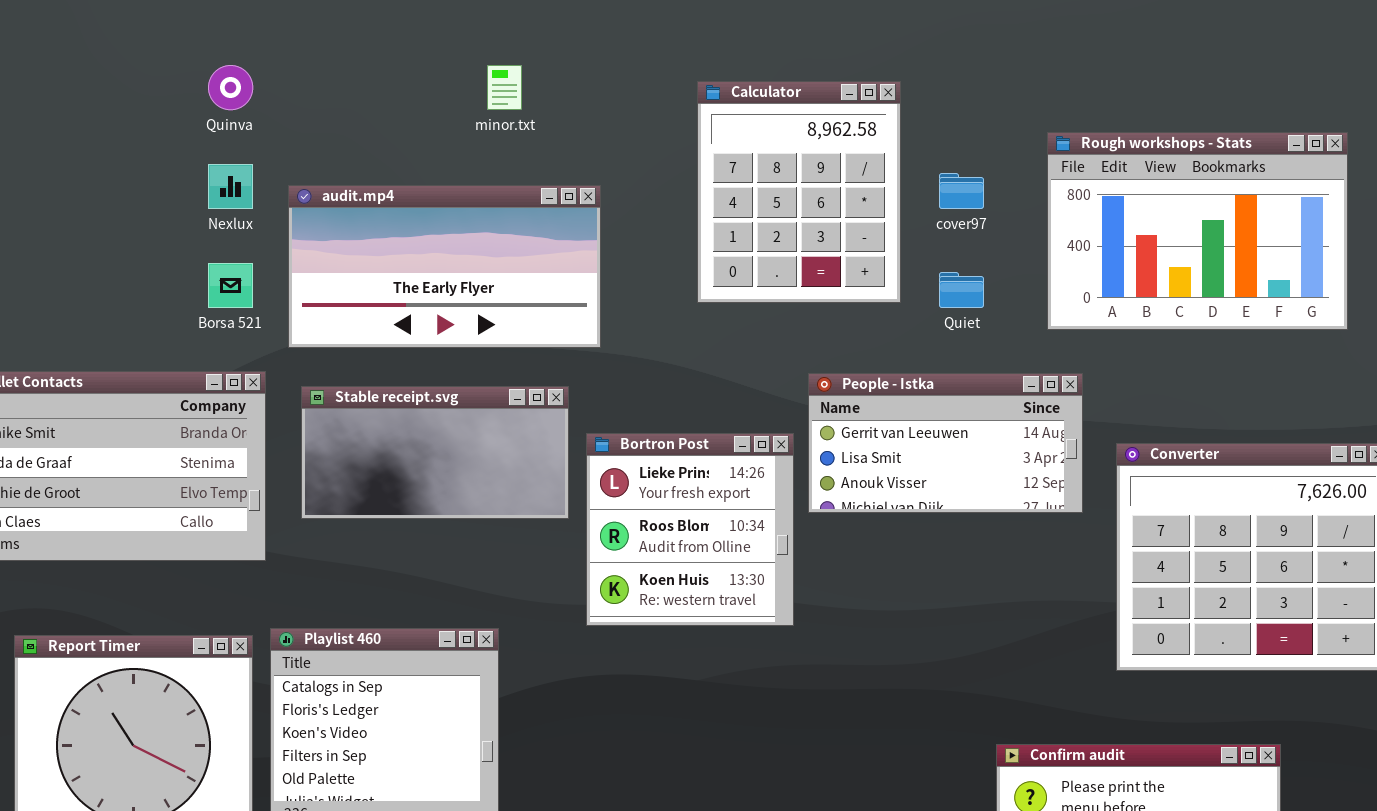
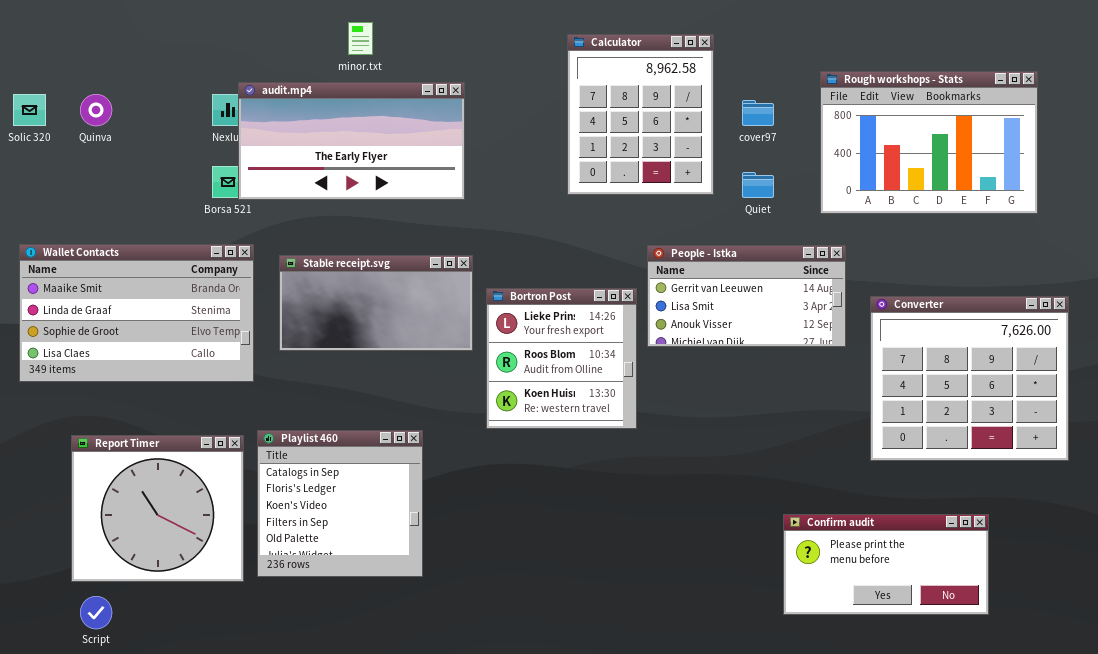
Quinva: [208,65,253,110] -> [80,94,112,126], moved
minor.txt: [487,65,522,110] -> [348,22,373,55], moved
audit.mp4: [288,185,601,348] -> [238,82,465,200], moved

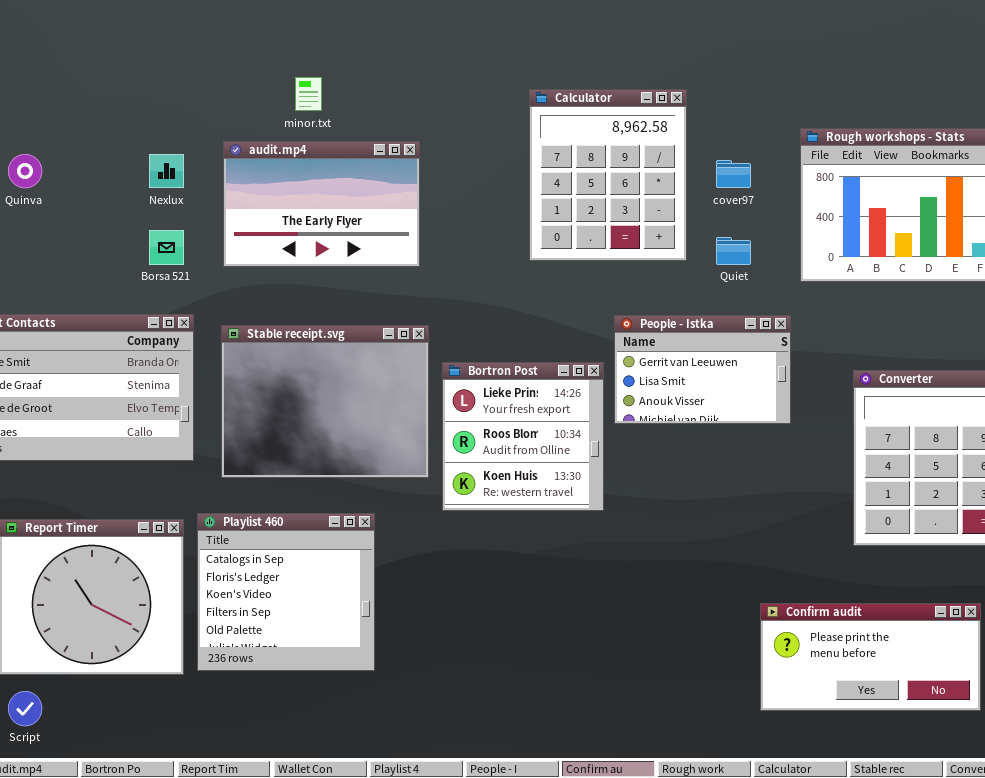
audit.mp4: [238,82,465,200] -> [223,141,420,267], resized
People - Istka: [647,245,846,347] -> [614,315,791,424], resized
Stable receipt.svg: [279,255,473,351] -> [221,325,429,478], resized

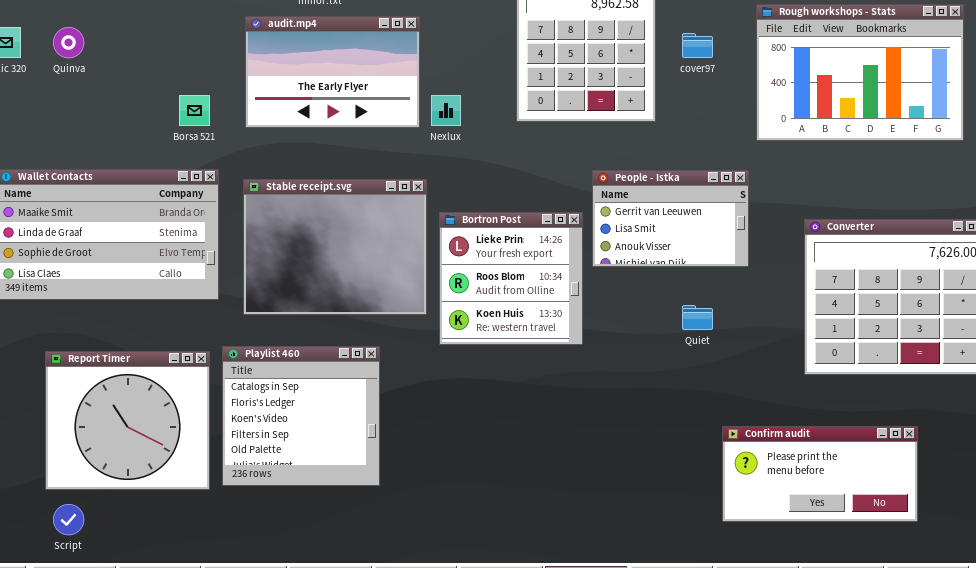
Nexlux: [149,154,184,188] -> [431,95,461,126], moved
Quiet: [716,237,751,265] -> [682,305,713,330], moved

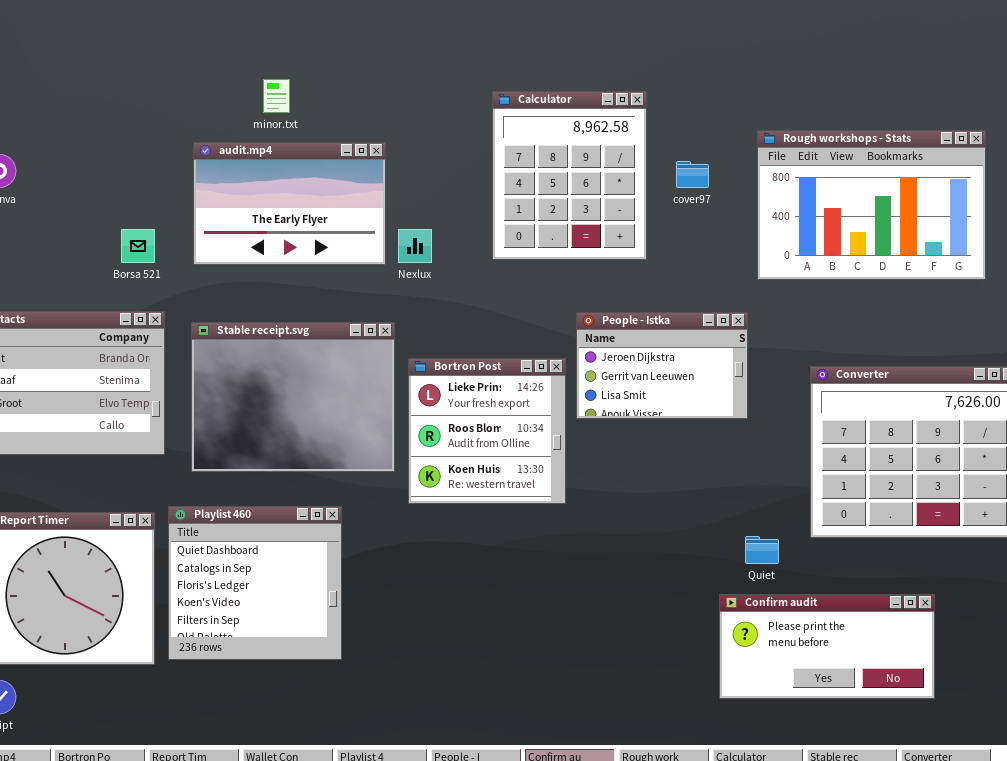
People - Istka: [592,170,749,267] -> [576,312,748,419], scrolled up 1 row
Quiet: [682,305,713,330] -> [745,536,779,564], moved
Playlist 460: [222,346,380,486] -> [168,506,342,660], scrolled up 1 row

